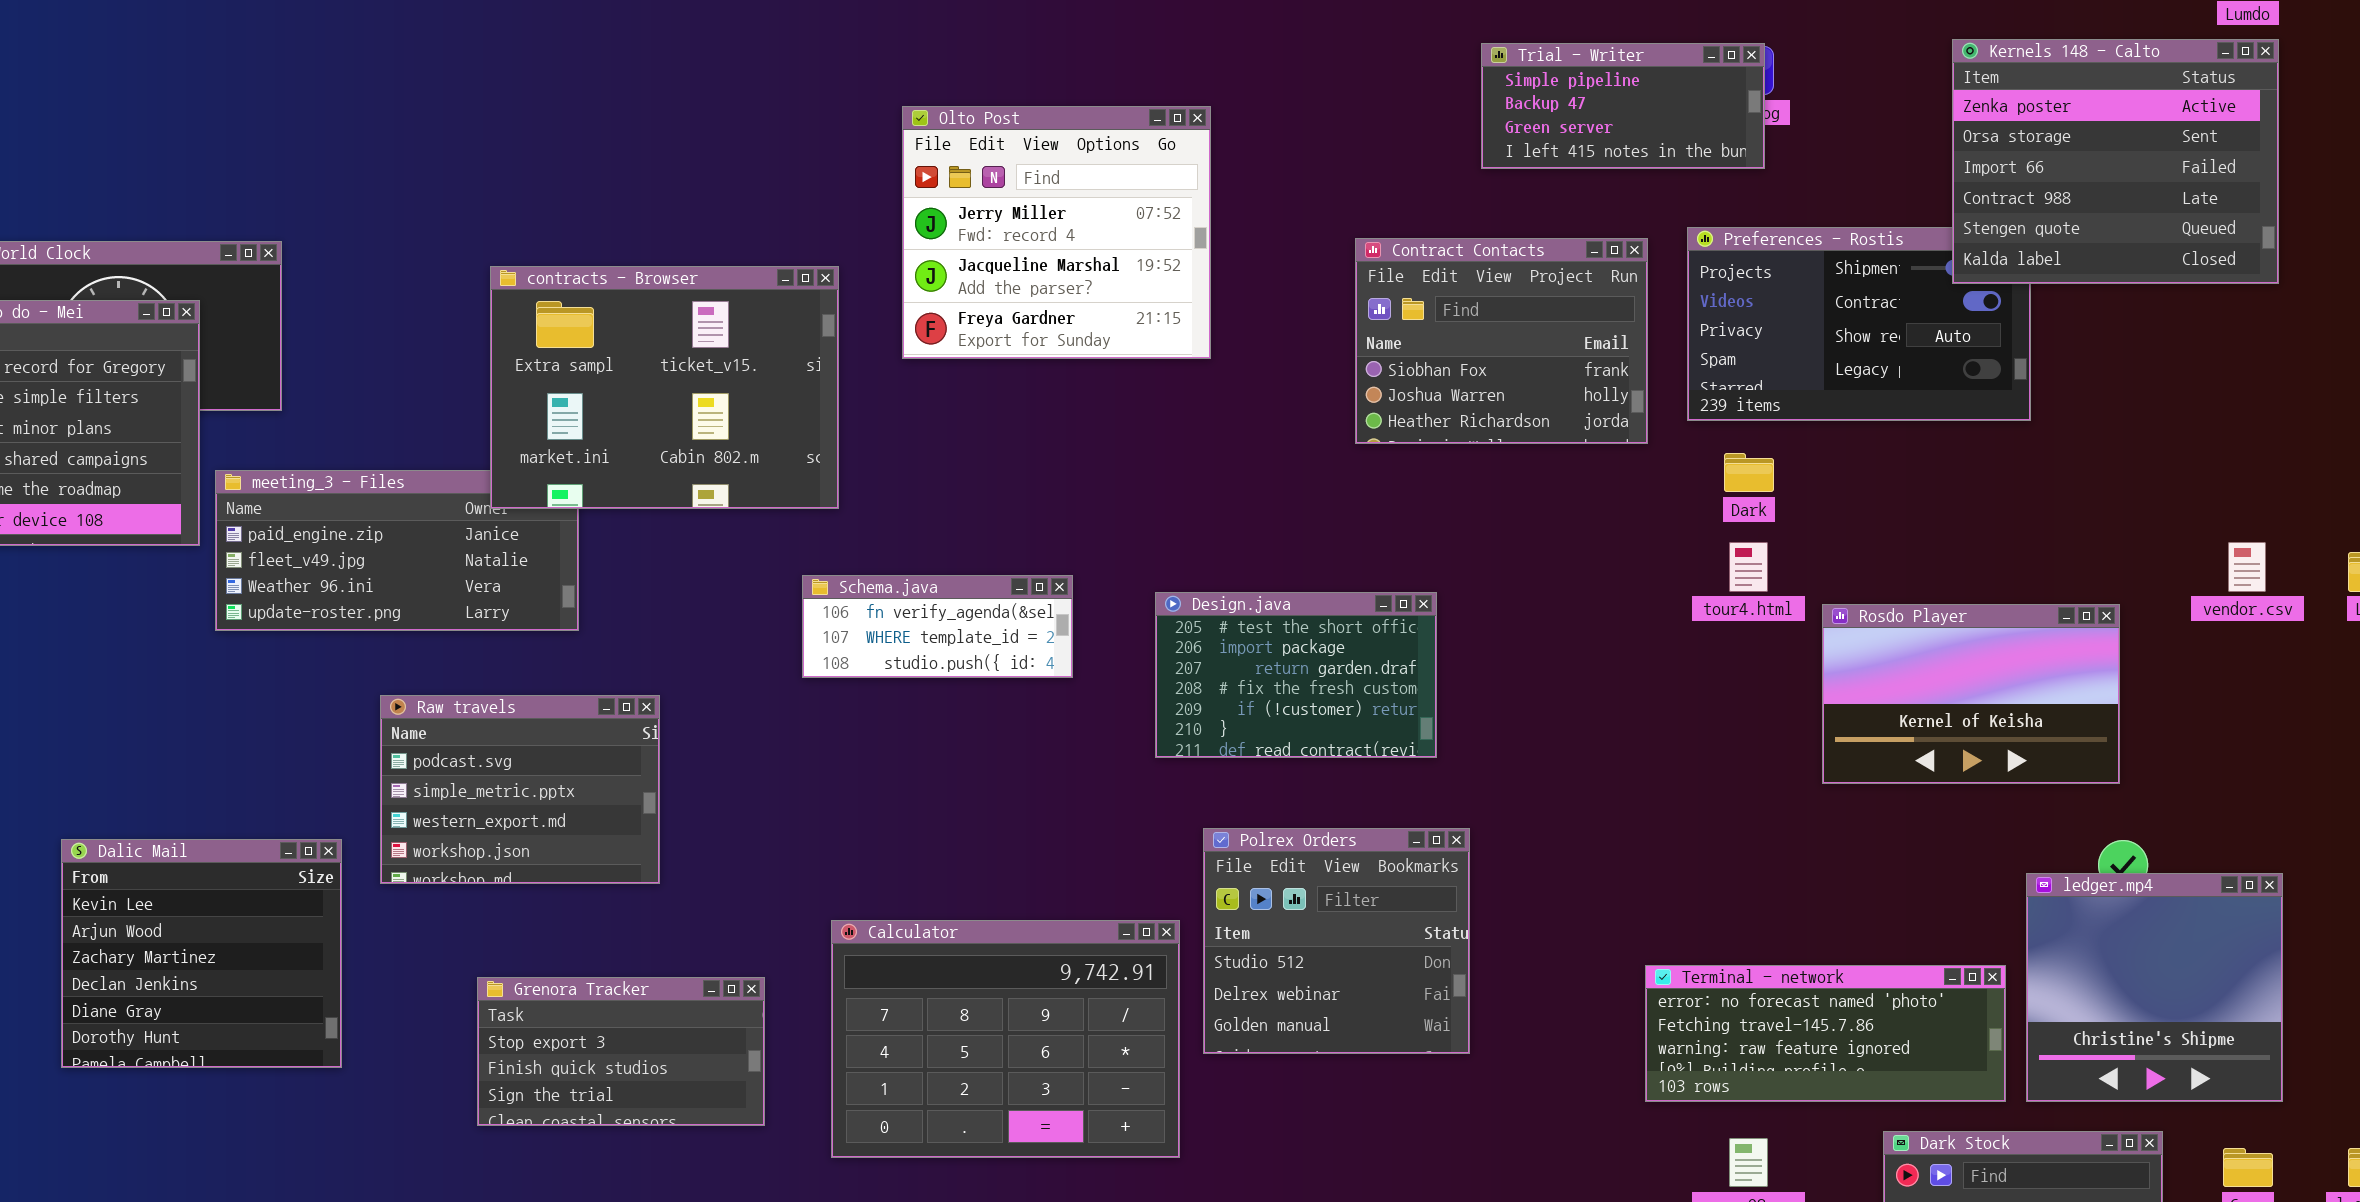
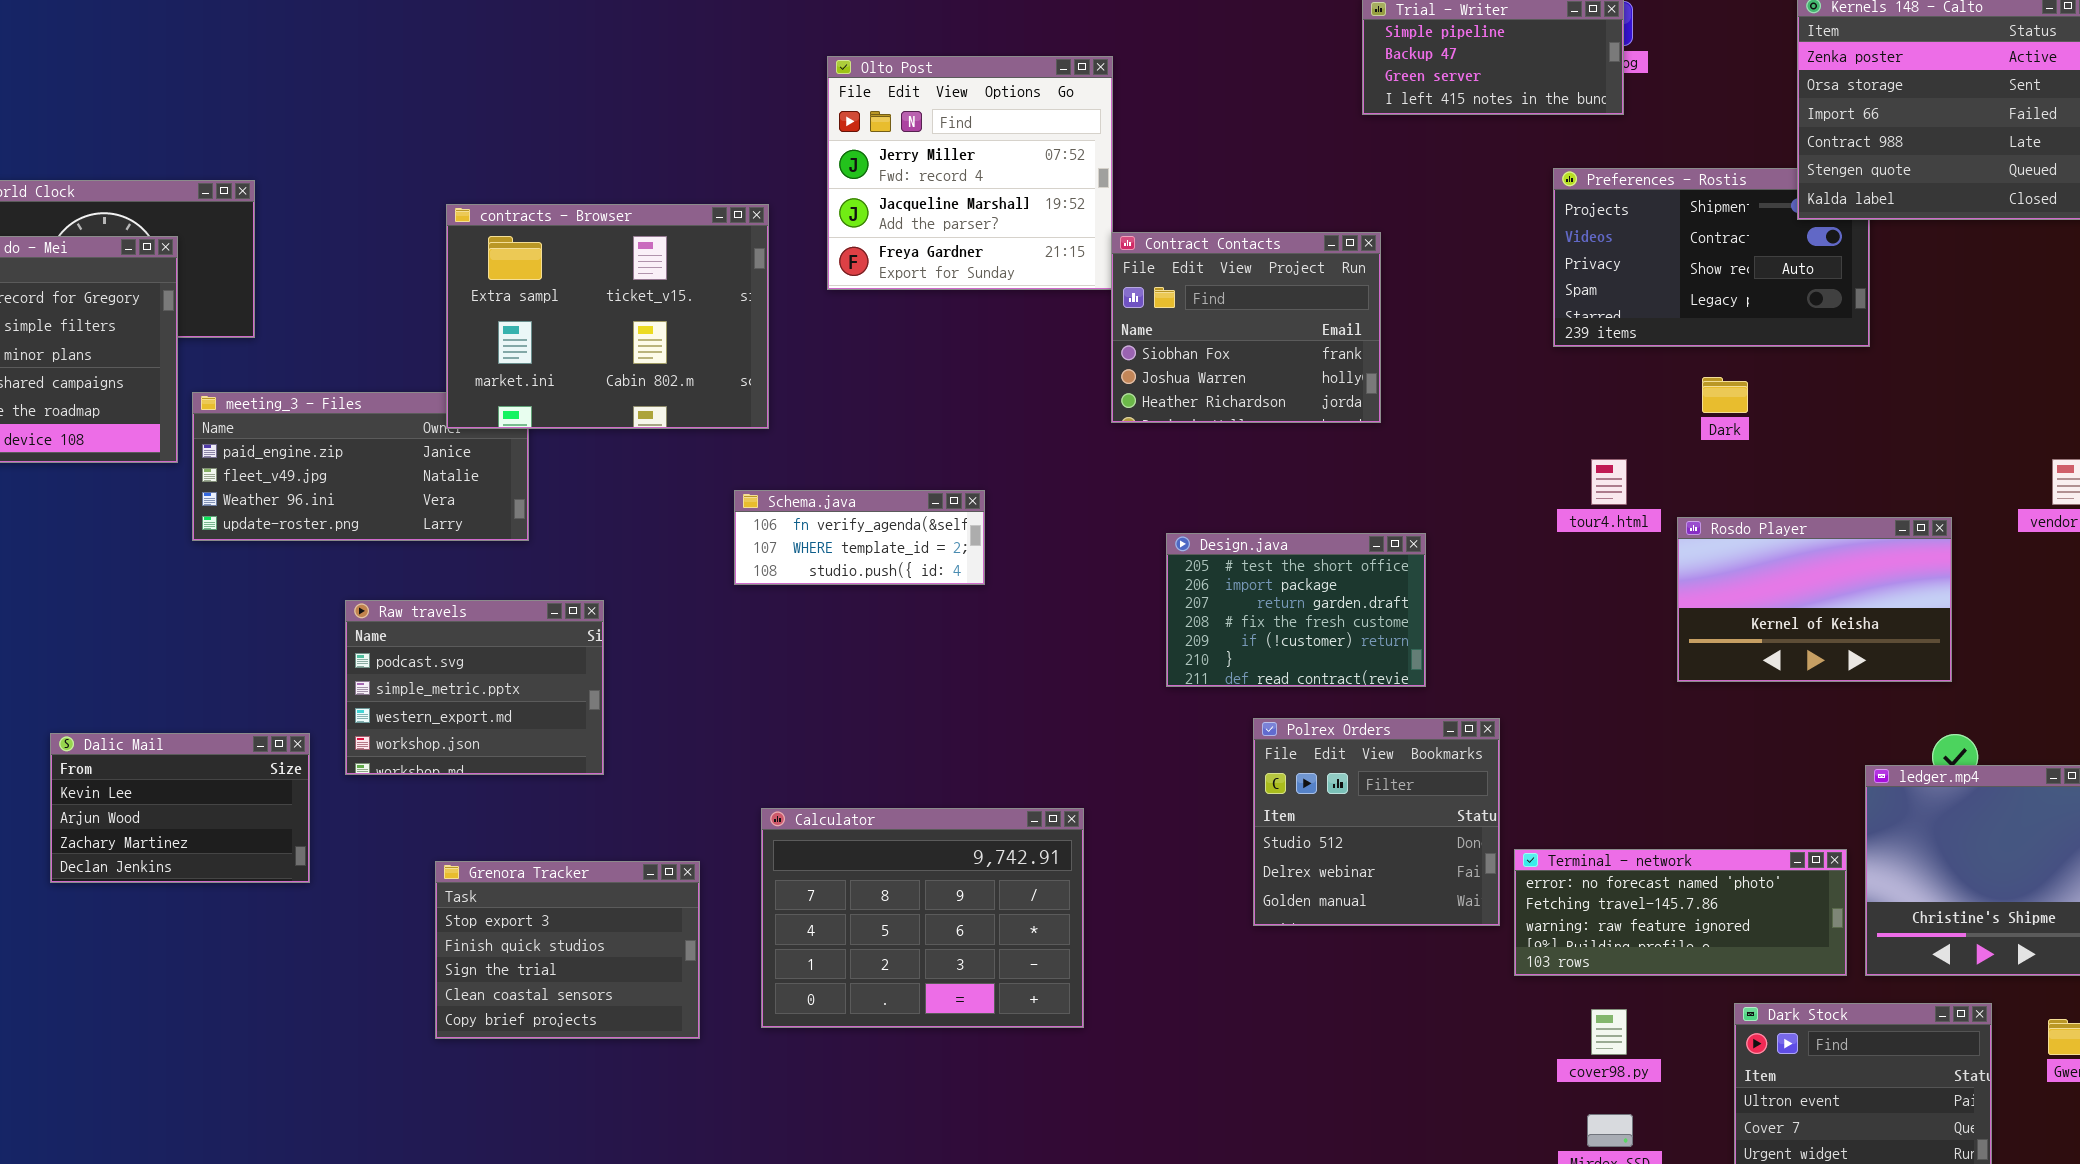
Contract Contacts: [1355,238,1648,444] -> [1111,232,1381,423], moved
Dark: [1724,453,1774,492] -> [1702,377,1748,413], moved
Design.java: [1155,592,1437,758] -> [1166,533,1426,687], moved
Polrex Orders: [1203,828,1470,1054] -> [1253,718,1500,926], moved
Dalic Mail: [61,839,342,1068] -> [50,733,310,883], resized
Grenora Tracker: [477,977,765,1126] -> [435,861,700,1039], resized

